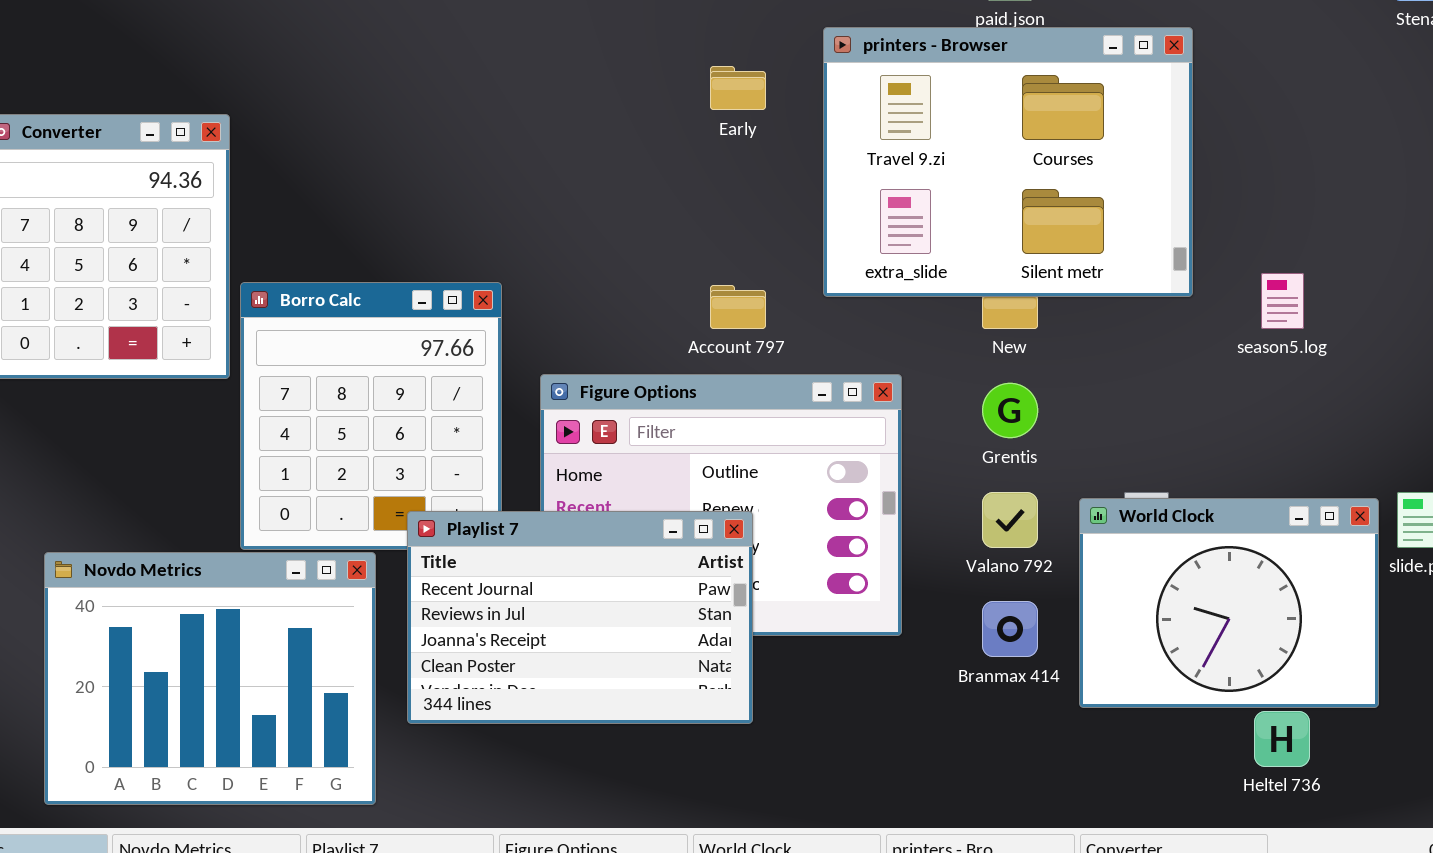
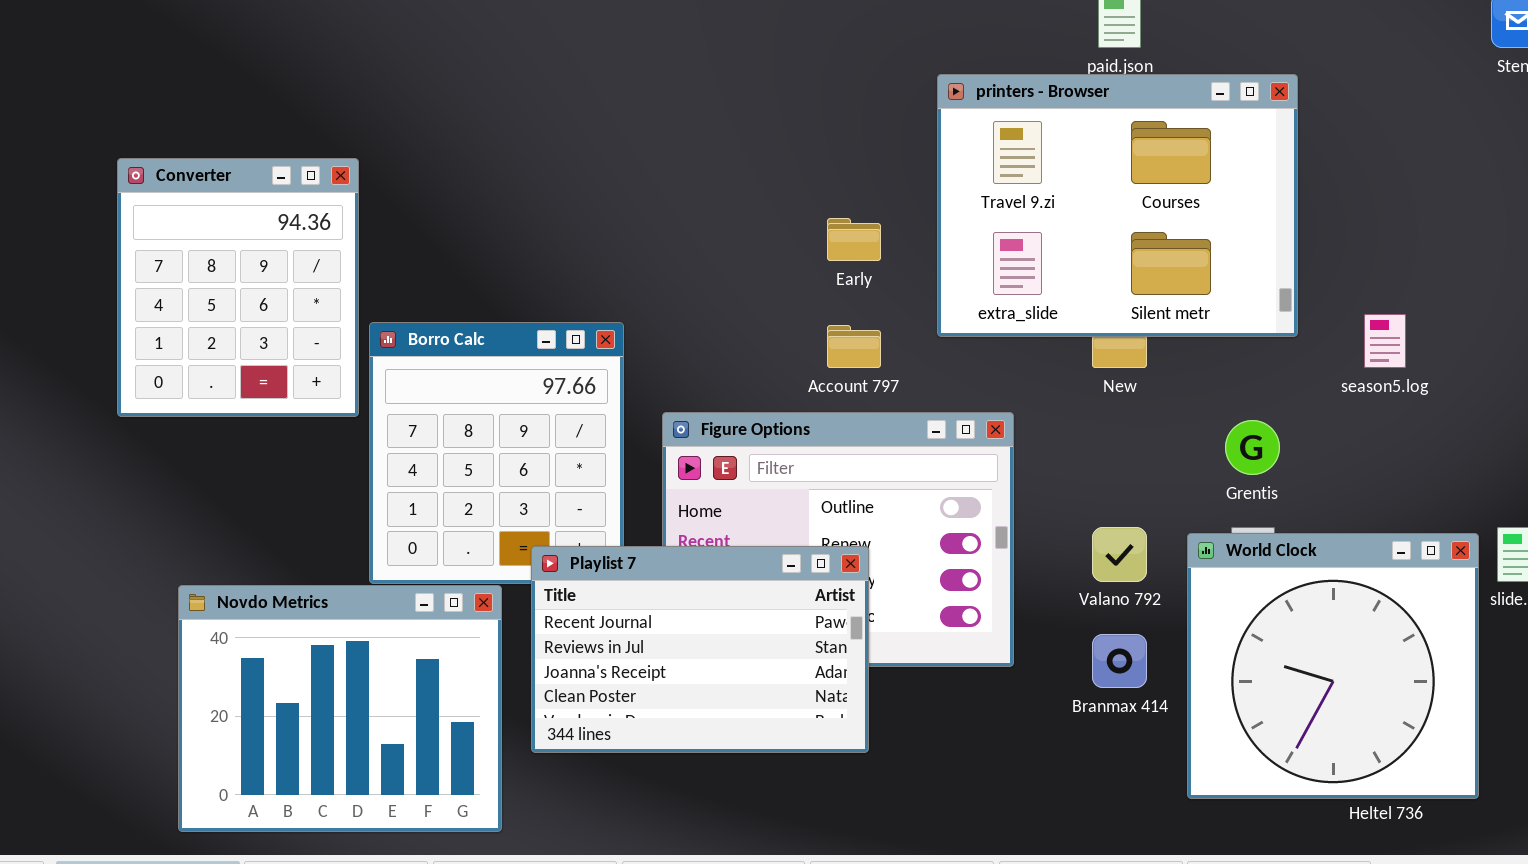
Early: [710,66,766,110] -> [827,218,881,261], moved
Grentis: [982,383,1038,438] -> [1225,420,1280,475], moved
World Clock: [1079,498,1379,708] -> [1187,533,1479,799], resized

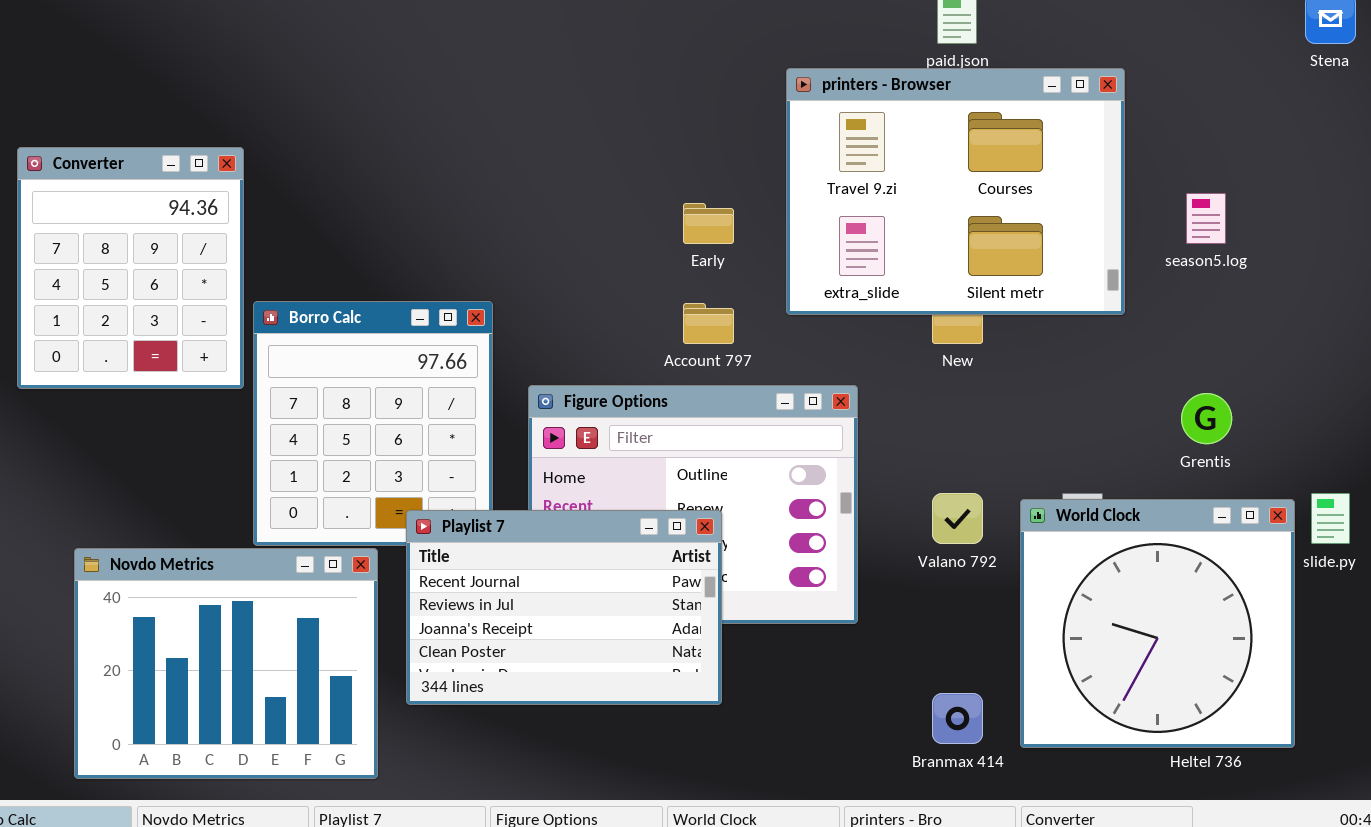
season5.log: [1364,314,1406,368] -> [1186,193,1226,244], moved
Grentis: [1225,420,1280,475] -> [1181,393,1232,444], moved
Branmax 414: [1092,634,1147,688] -> [932,693,983,744], moved

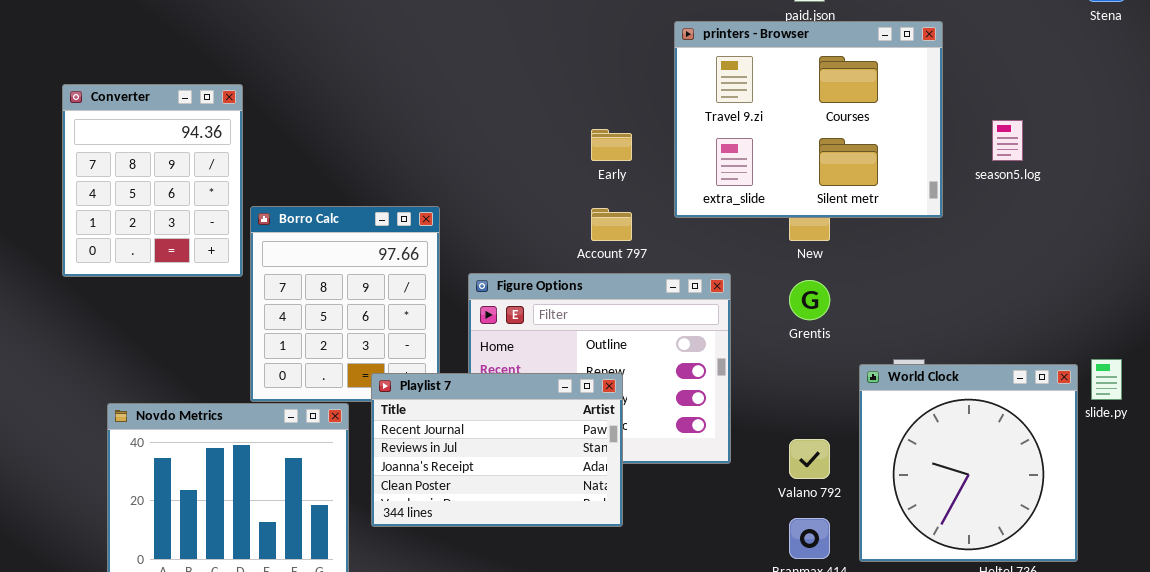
Grentis: [1181,393,1232,444] -> [789,280,830,320], moved
Valano 792: [932,493,983,544] -> [789,439,830,479], moved

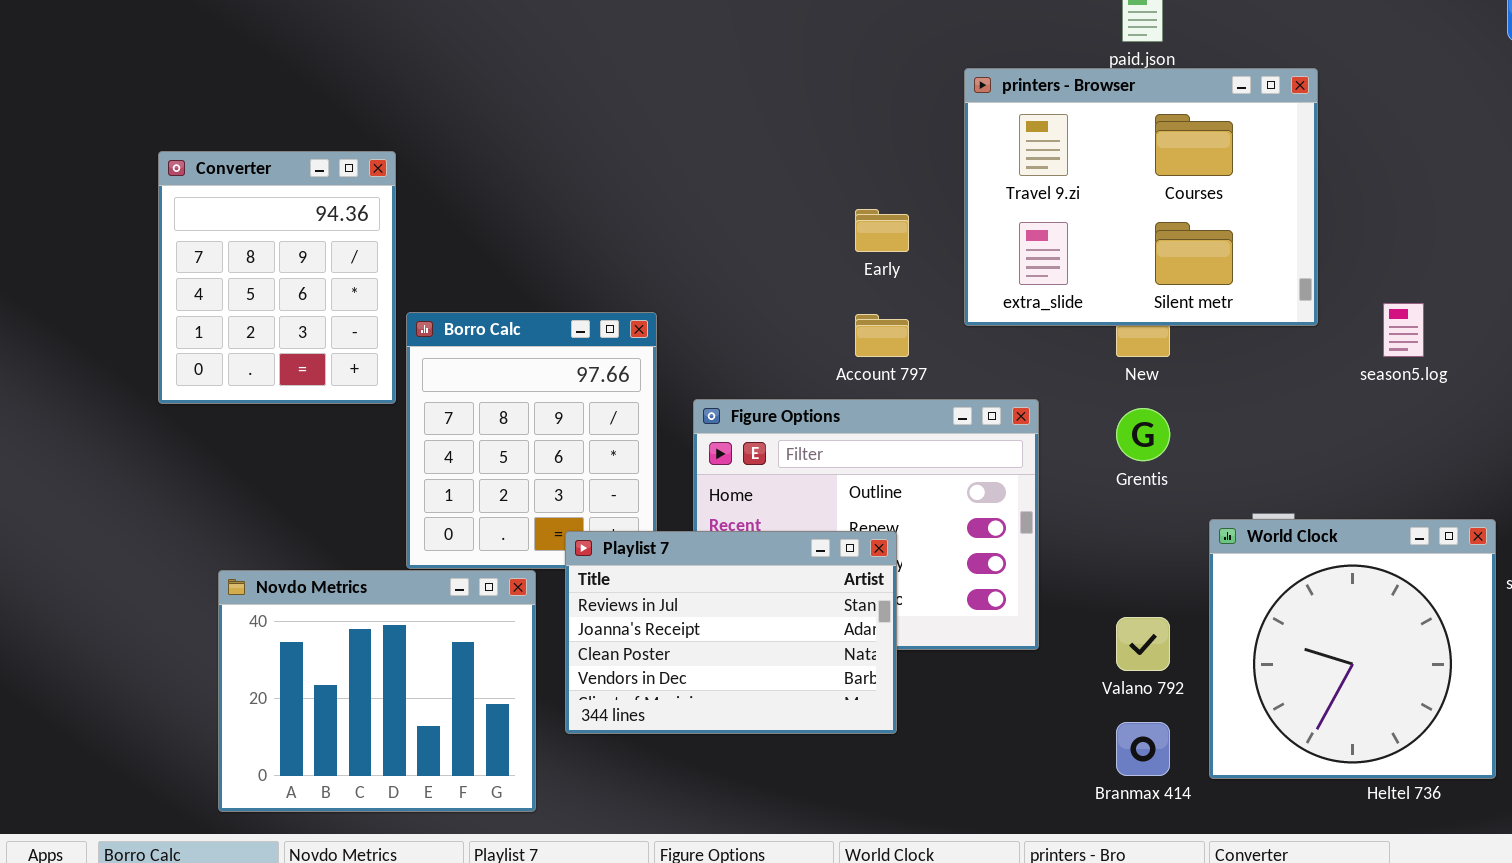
season5.log: [992,120,1023,161] -> [1383,303,1424,357], moved
Playlist 7: [371,373,623,527] -> [565,531,897,734], scrolled down 1 row

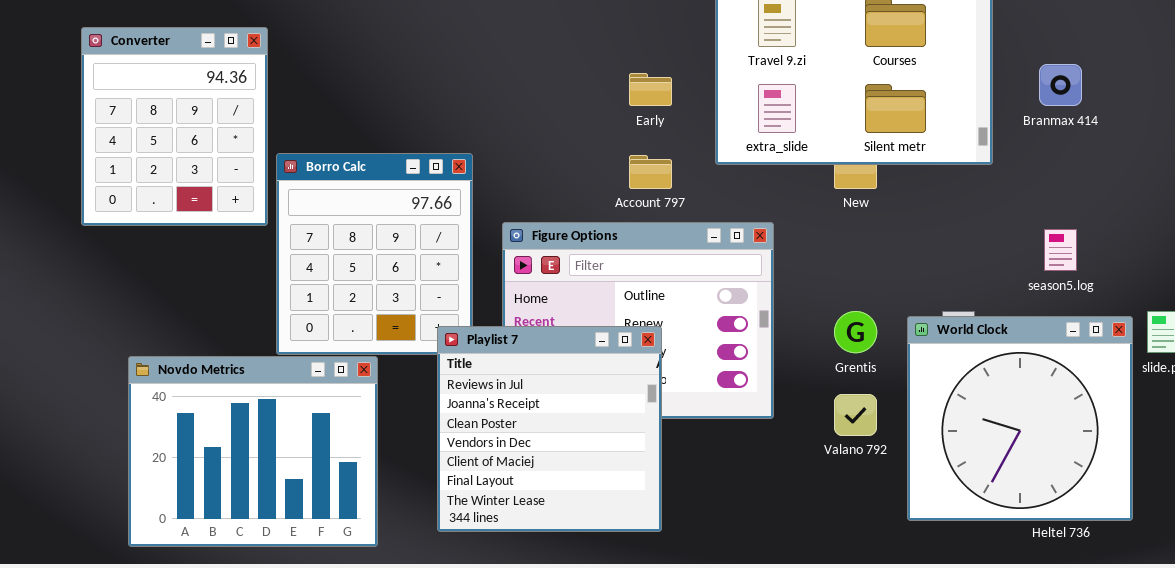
season5.log: [1383,303,1424,357] -> [1044,229,1077,271], moved
Grentis: [1116,408,1170,461] -> [834,311,877,353], moved
Playlist 7: [565,531,897,734] -> [437,326,662,532], resized
Branmax 414: [1116,722,1170,776] -> [1039,64,1082,106], moved

